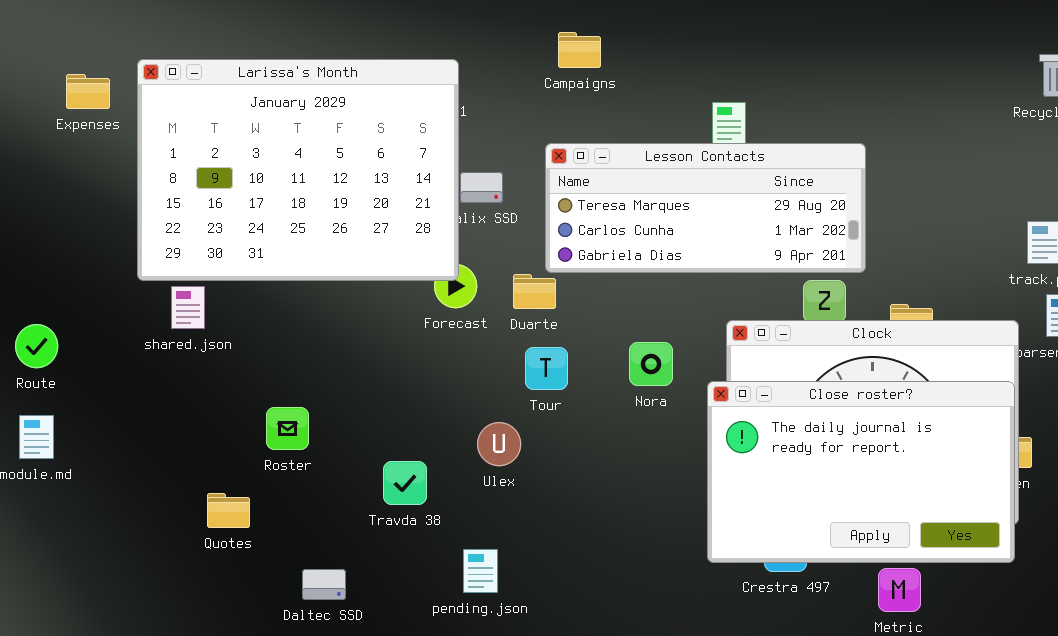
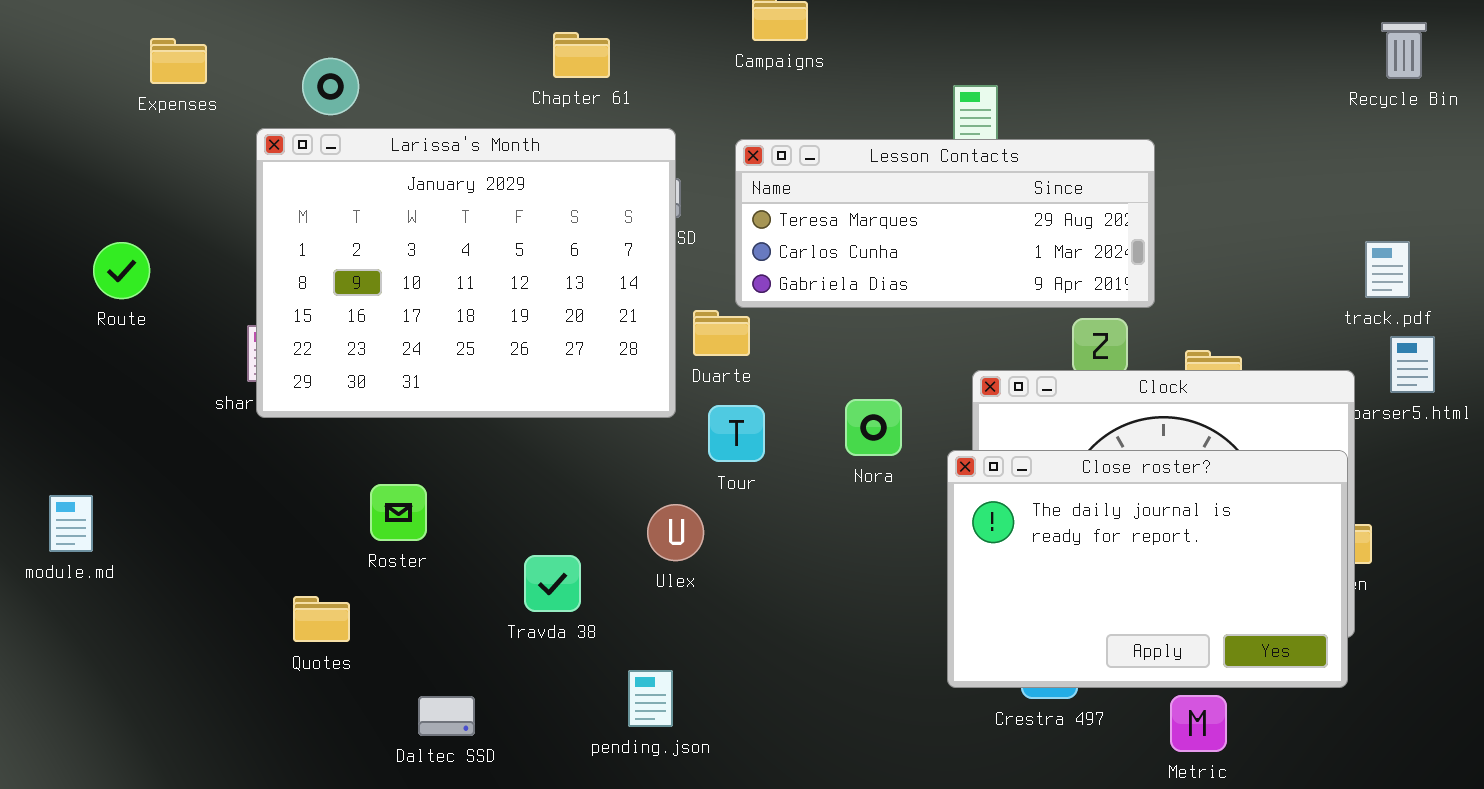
Larissa's Month: [137,59,459,281] -> [256,128,676,418], moved
Expenses: [66,74,110,109] -> [150,38,207,84], moved
Route: [15,324,58,368] -> [93,242,150,299], moved

